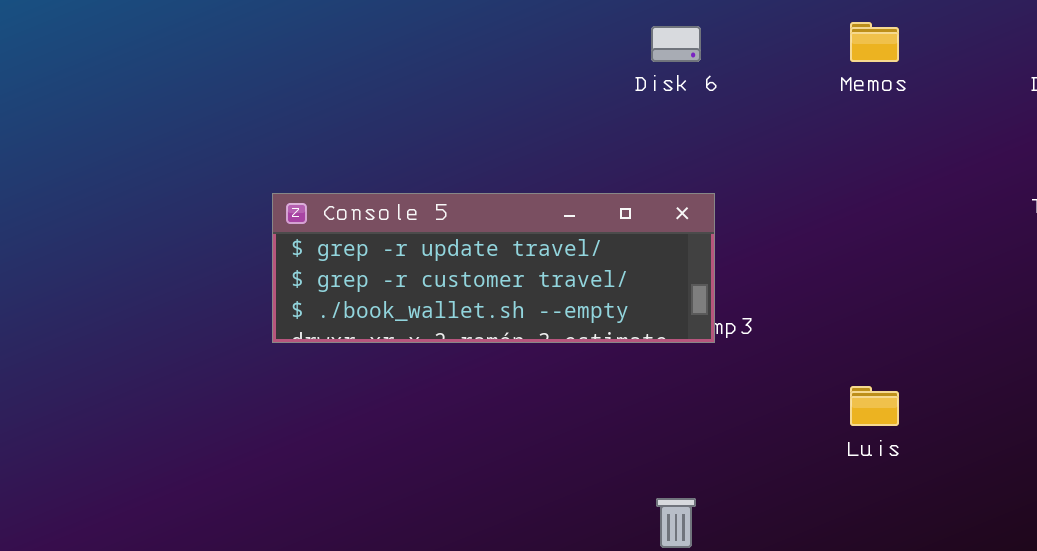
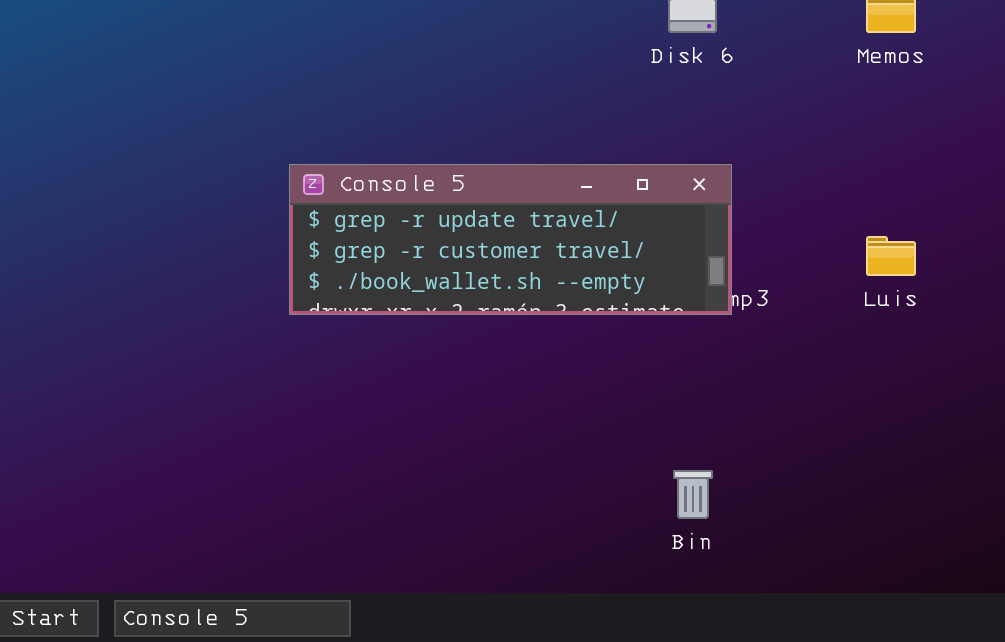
Luis: [850,386,899,426] -> [866,236,916,276], moved

